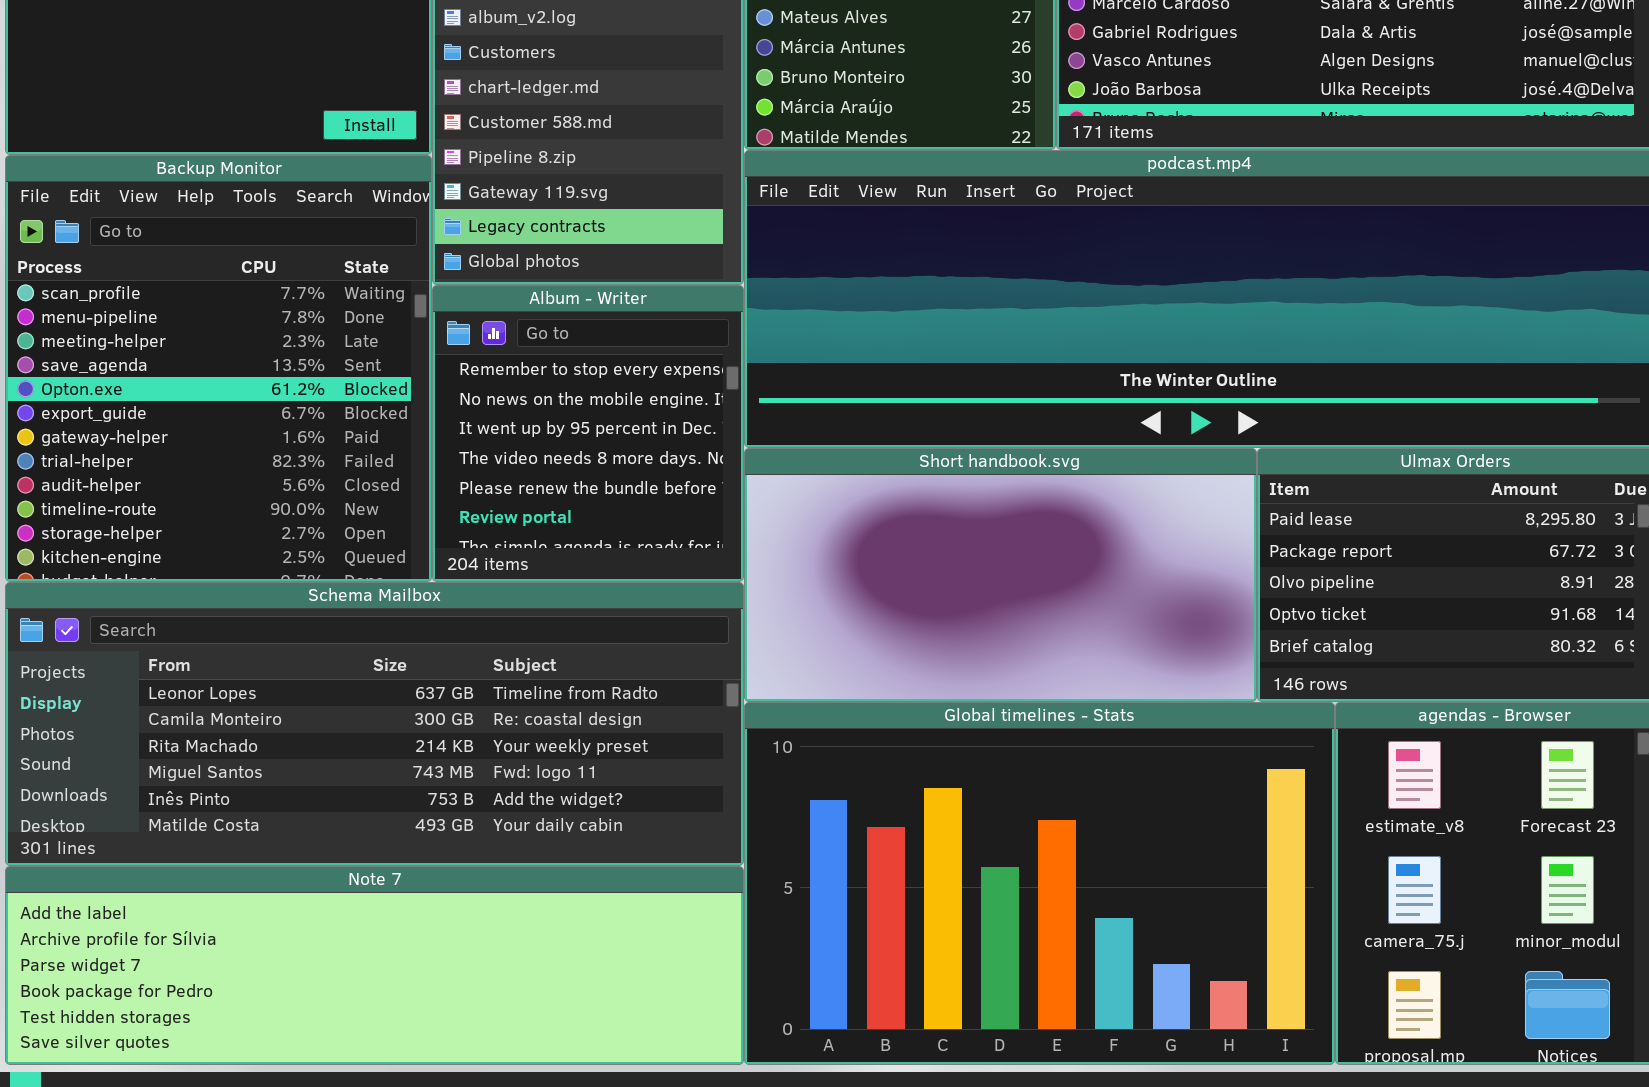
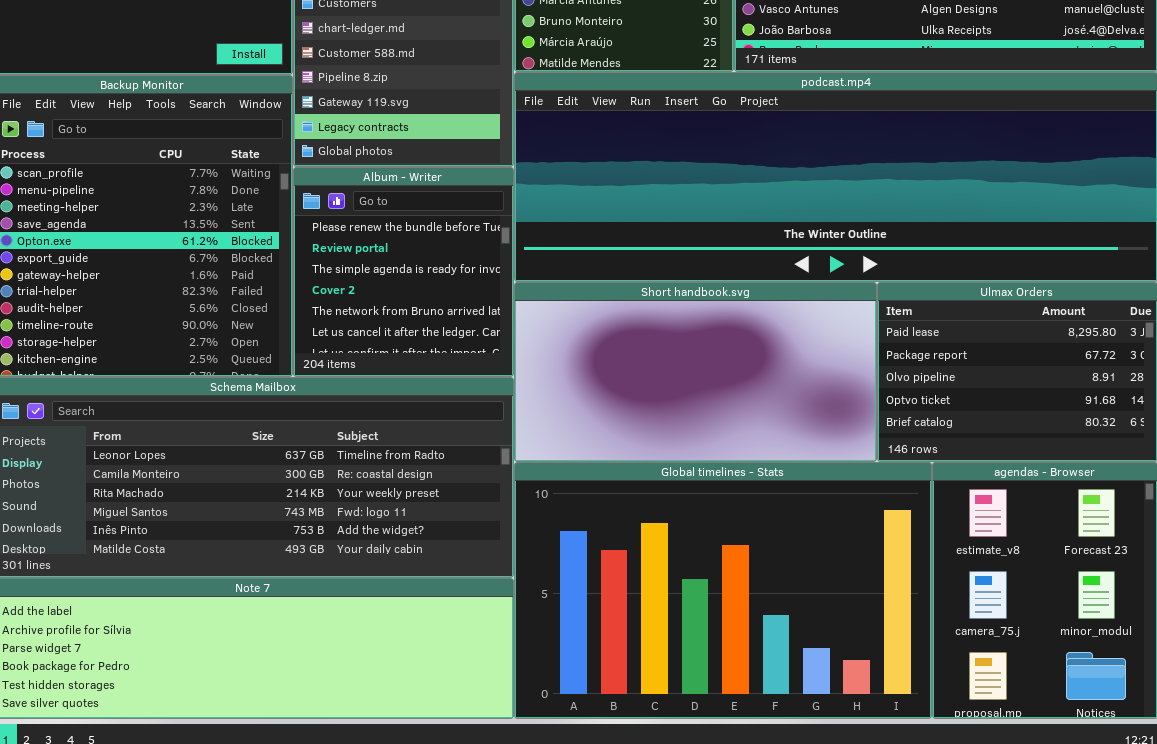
Album - Writer: [432,285,744,582] -> [293,167,514,377], scrolled down 4 rows

